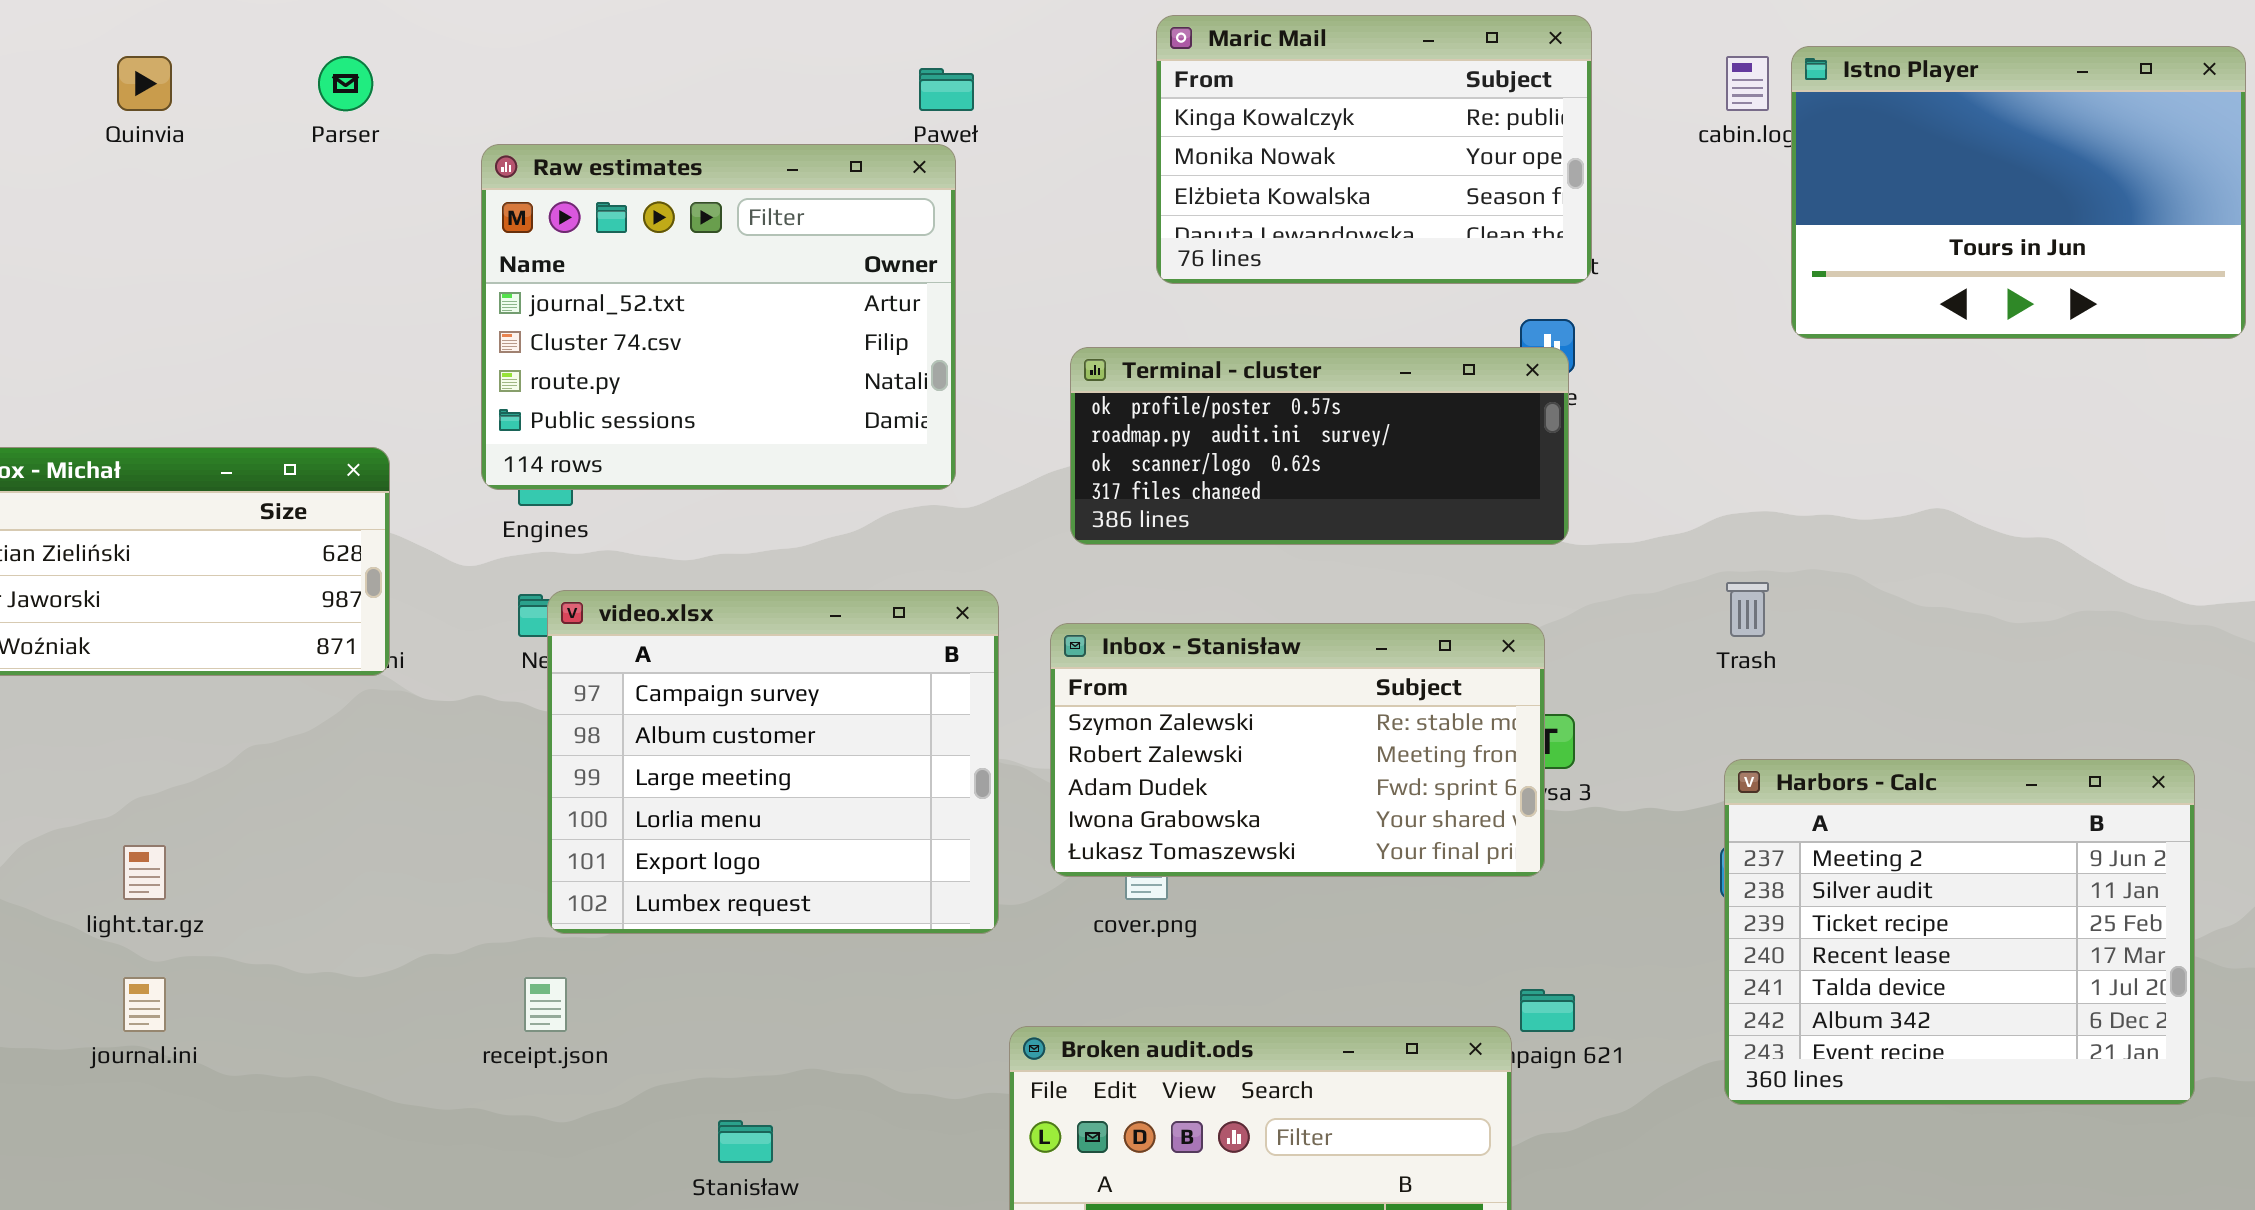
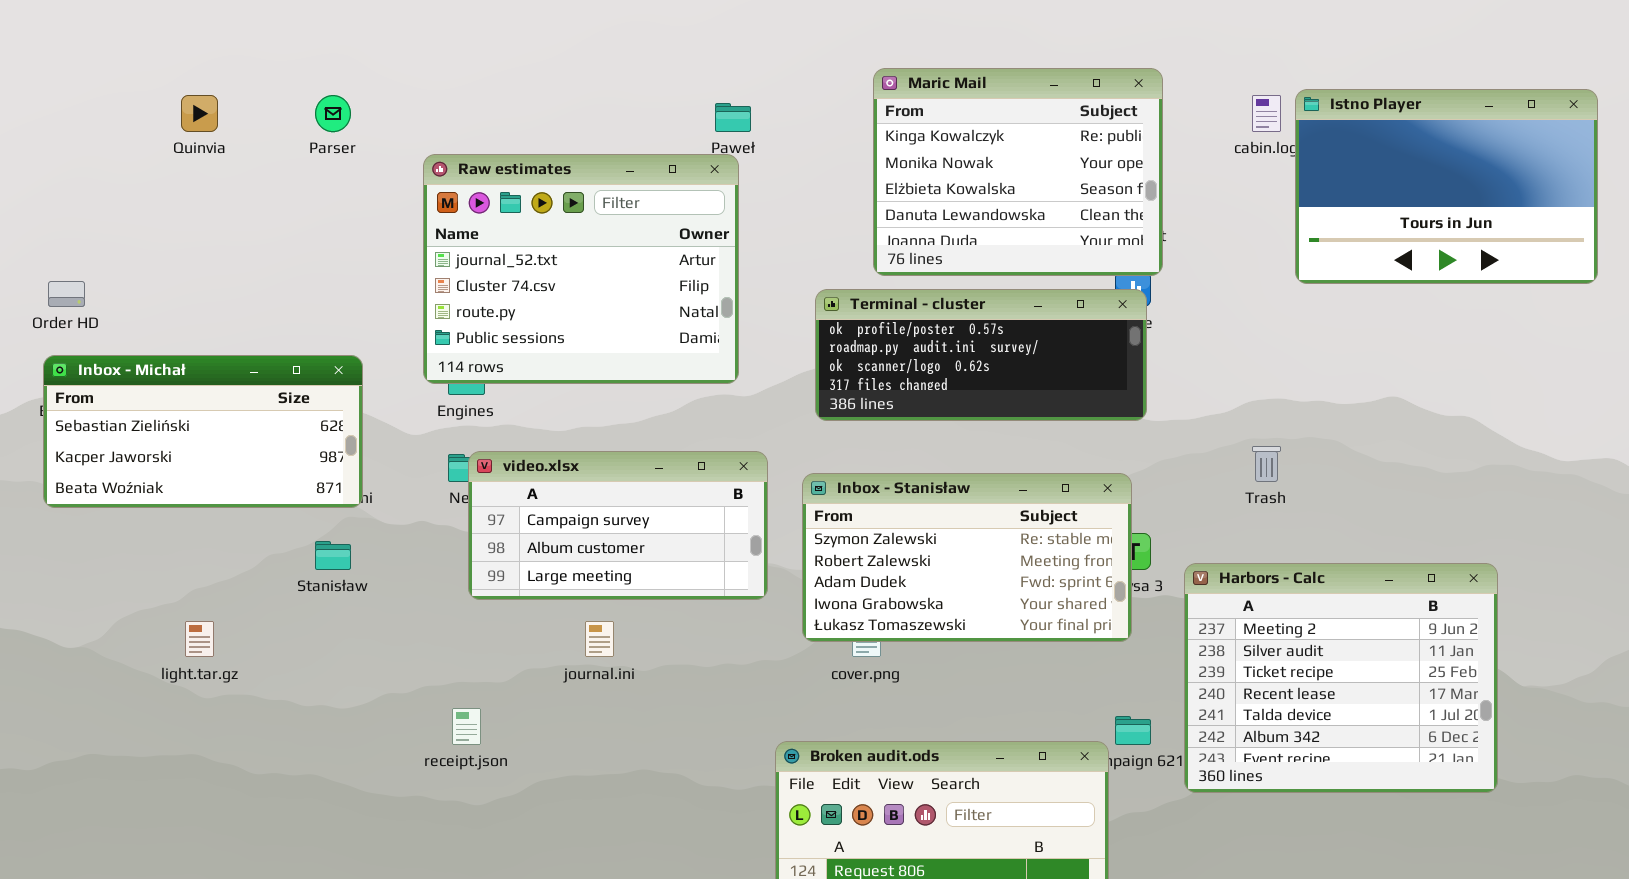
Maric Mail: [1156,15,1592,284] -> [873,68,1163,276], resized
video.xlsx: [547,590,999,934] -> [468,451,768,600], resized
Harbors - Calc: [1724,759,2195,1105] -> [1184,563,1498,793], moved
journal.ini: [123,977,166,1032] -> [585,621,614,657], moved
Stanisław: [718,1120,773,1163] -> [315,541,351,570], moved

